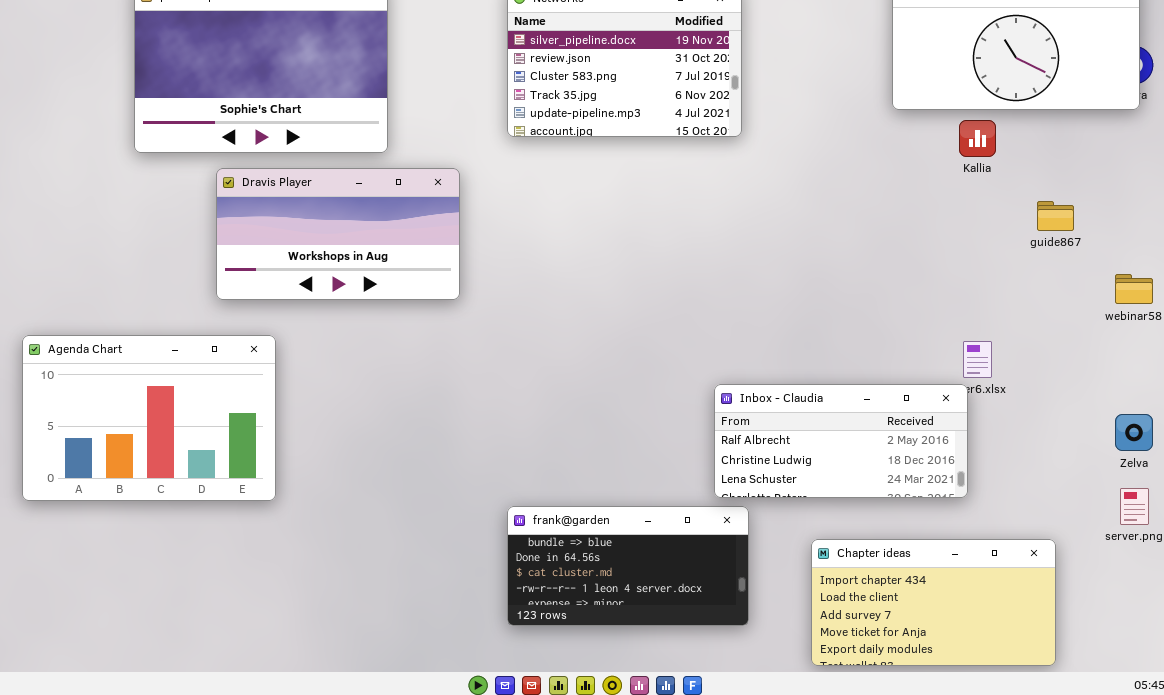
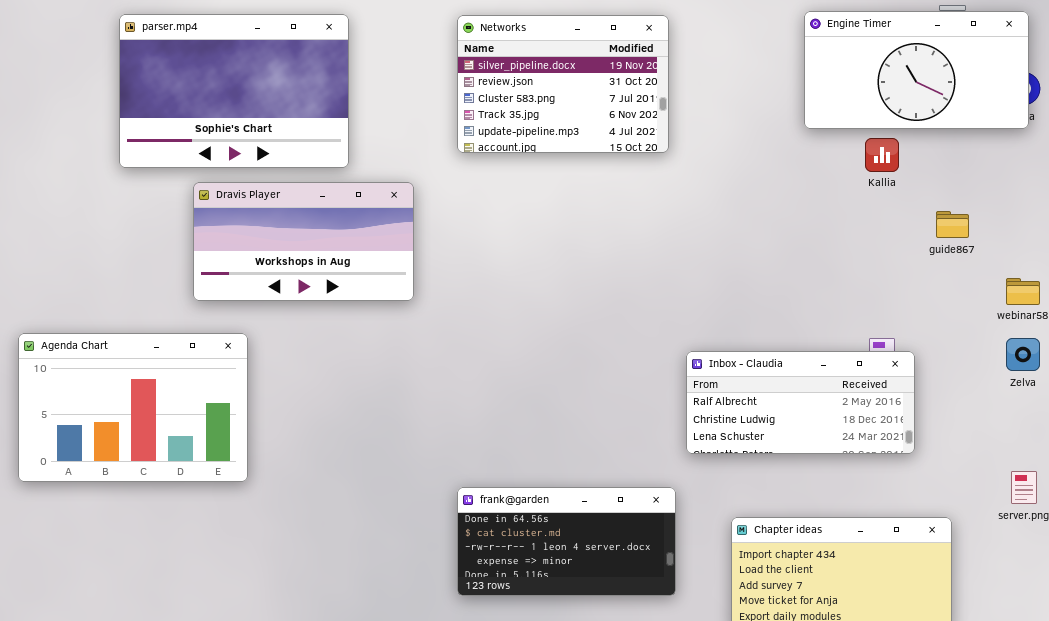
Inbox - Claudia: [714,384,968,498] -> [686,351,915,454], moved
Zelva: [1115,414,1153,451] -> [1006,338,1040,371], moved
frank@garden: [507,506,749,626] -> [457,487,676,596], scrolled down 1 row

